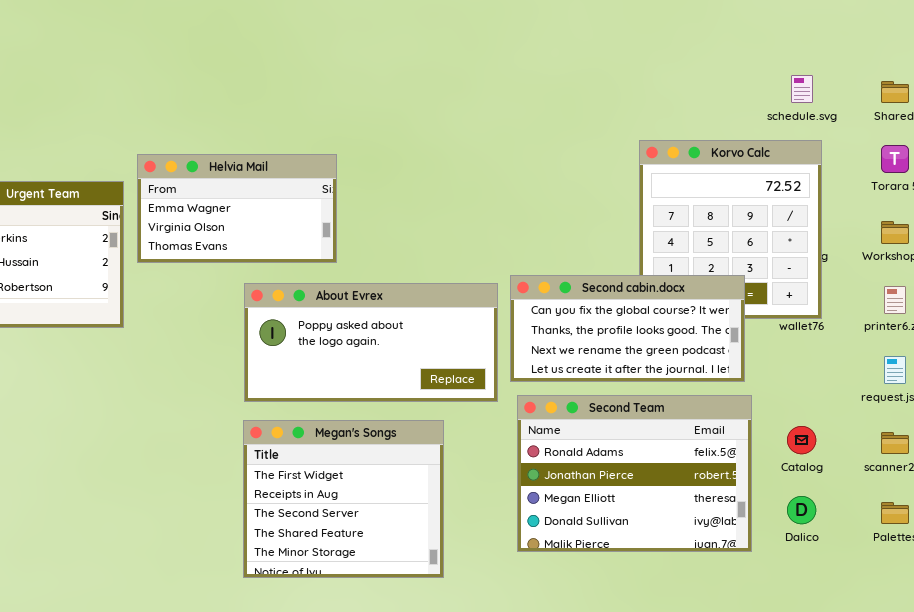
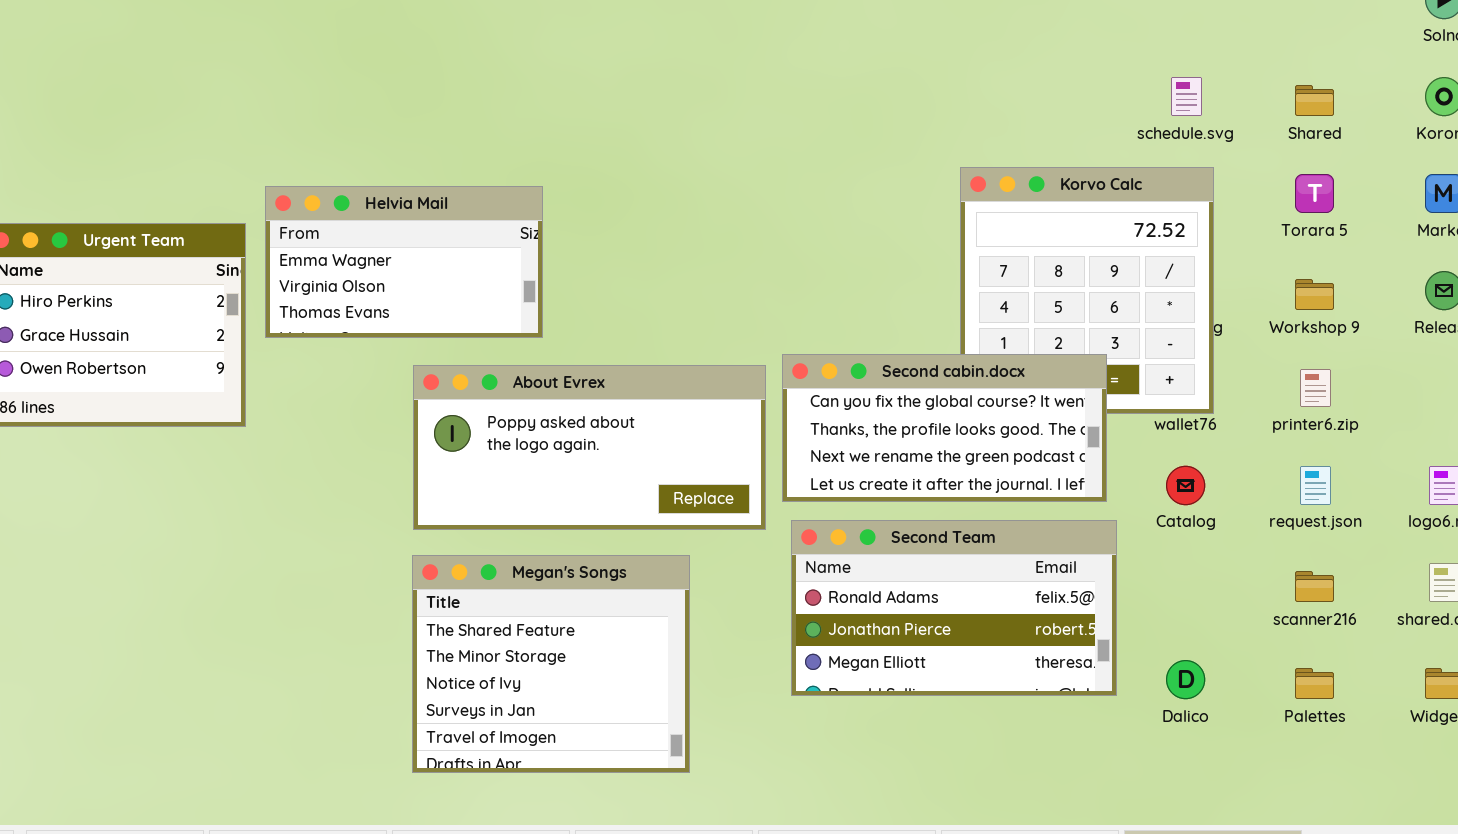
Second Team: [517,395,752,552] -> [791,520,1117,696], resized
Megan's Songs: [243,420,444,578] -> [412,555,690,773], scrolled down 3 rows
Catalog: [787,426,816,454] -> [1166,466,1205,505], moved

